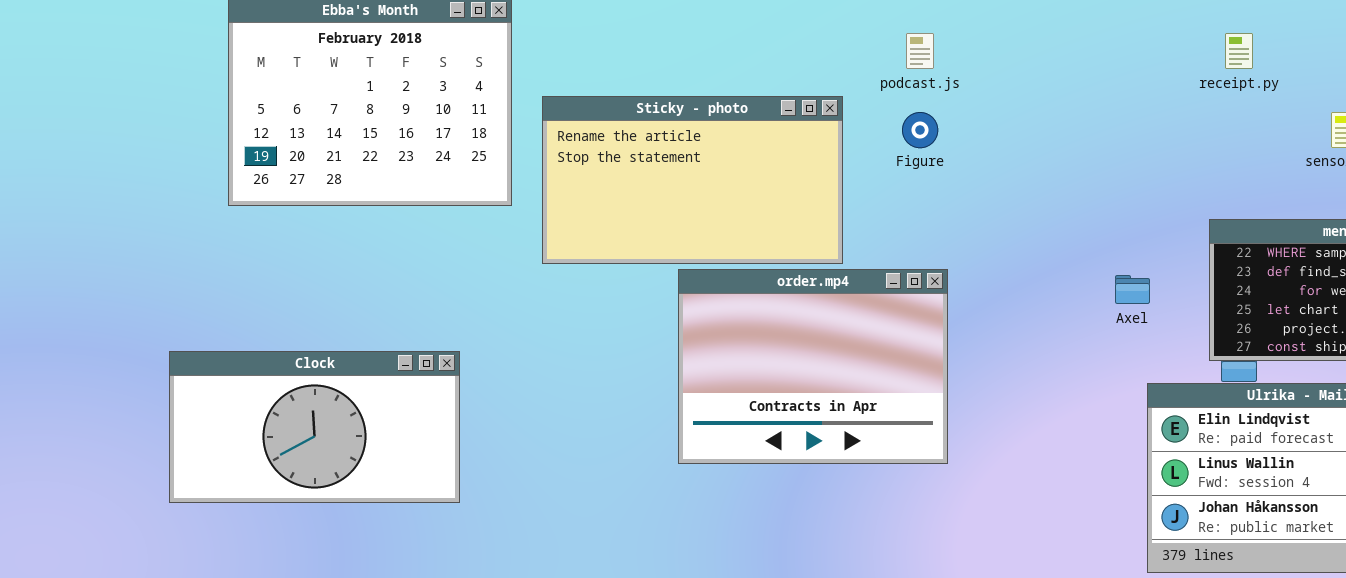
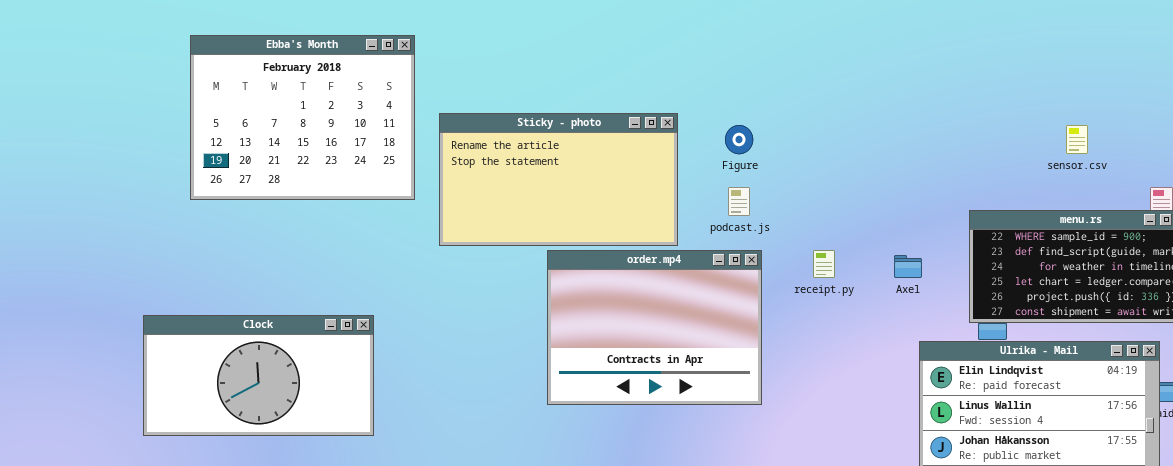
podcast.js: [906,33,934,69] -> [728,187,750,216], moved
receipt.py: [1225,33,1253,69] -> [813,250,835,278], moved

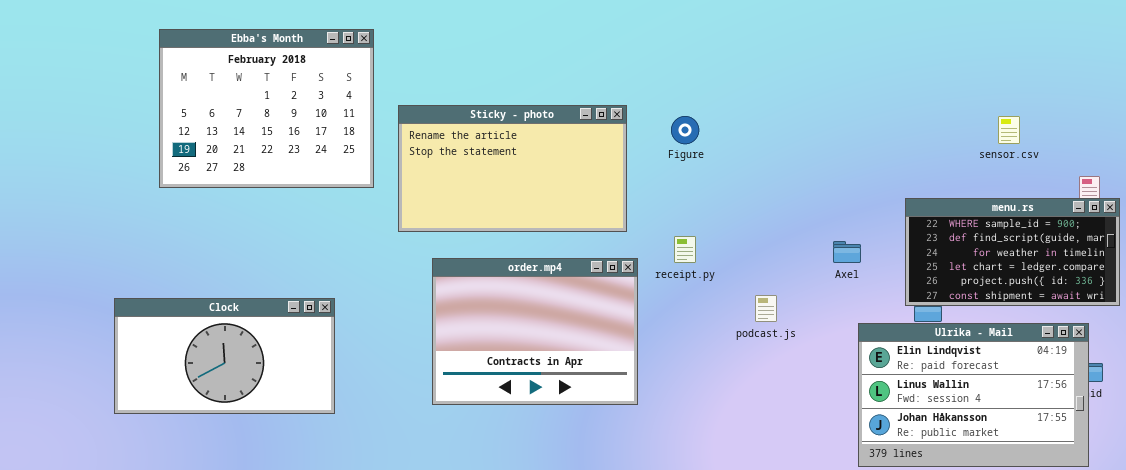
podcast.js: [728,187,750,216] -> [755,295,777,322], moved
receipt.py: [813,250,835,278] -> [674,236,696,263], moved
order.mp4: [547,250,762,405] -> [432,258,638,405], moved

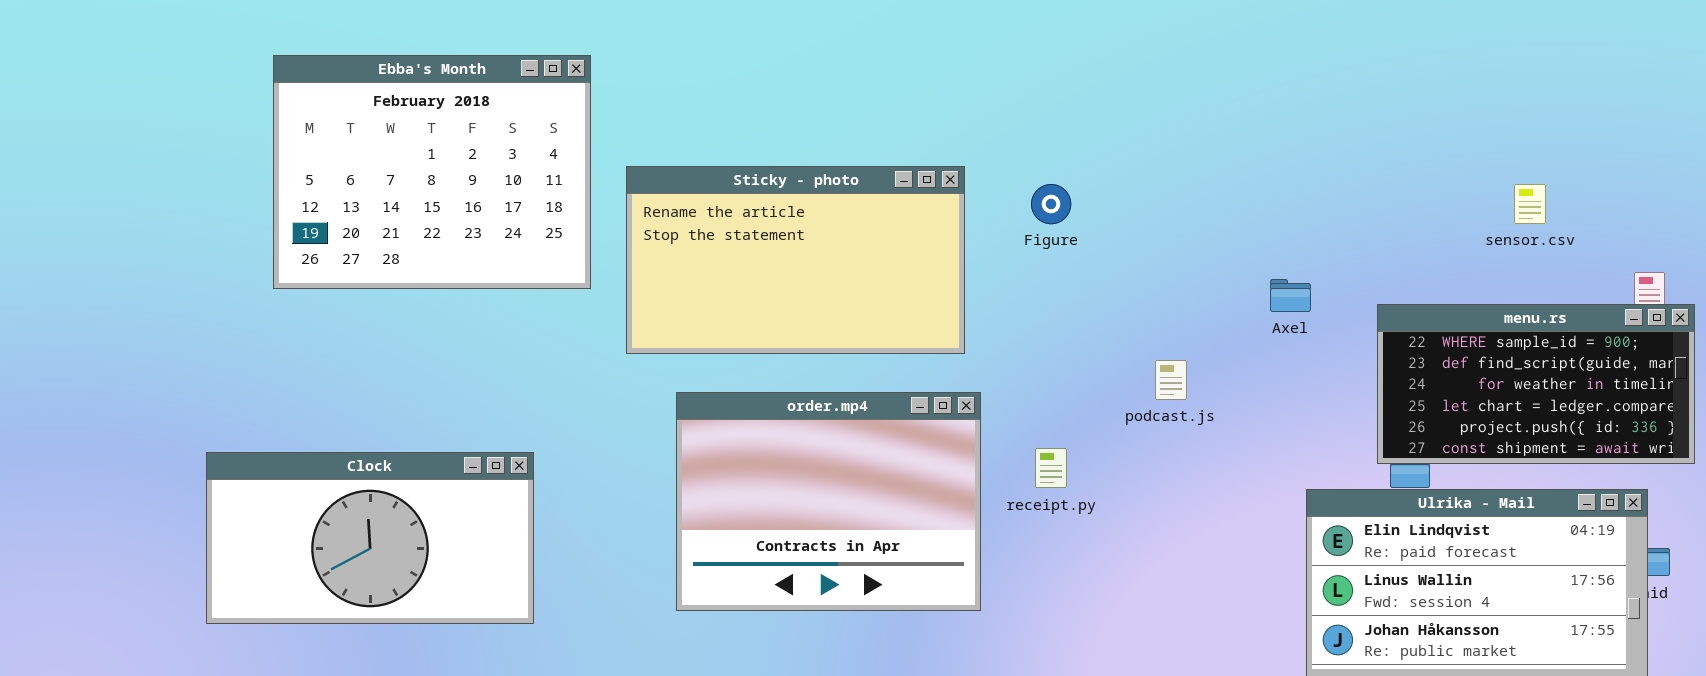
receipt.py: [674,236,696,263] -> [1035,448,1067,488], moved
Axel: [833,241,861,263] -> [1270,279,1311,312], moved
podcast.js: [755,295,777,322] -> [1155,360,1187,400], moved

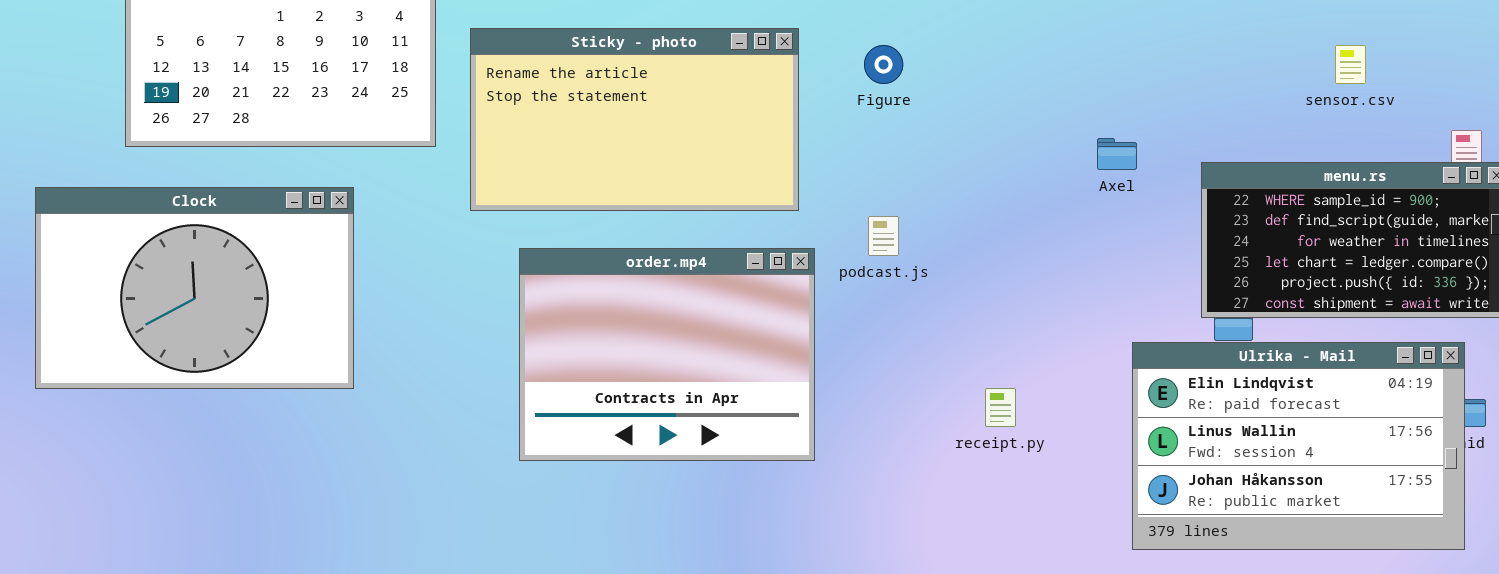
podcast.js: [1155,360,1187,400] -> [868,216,899,256], moved
receipt.py: [1035,448,1067,488] -> [985,388,1016,427], moved
Clock: [206,452,534,624] -> [35,187,354,389], moved, resized

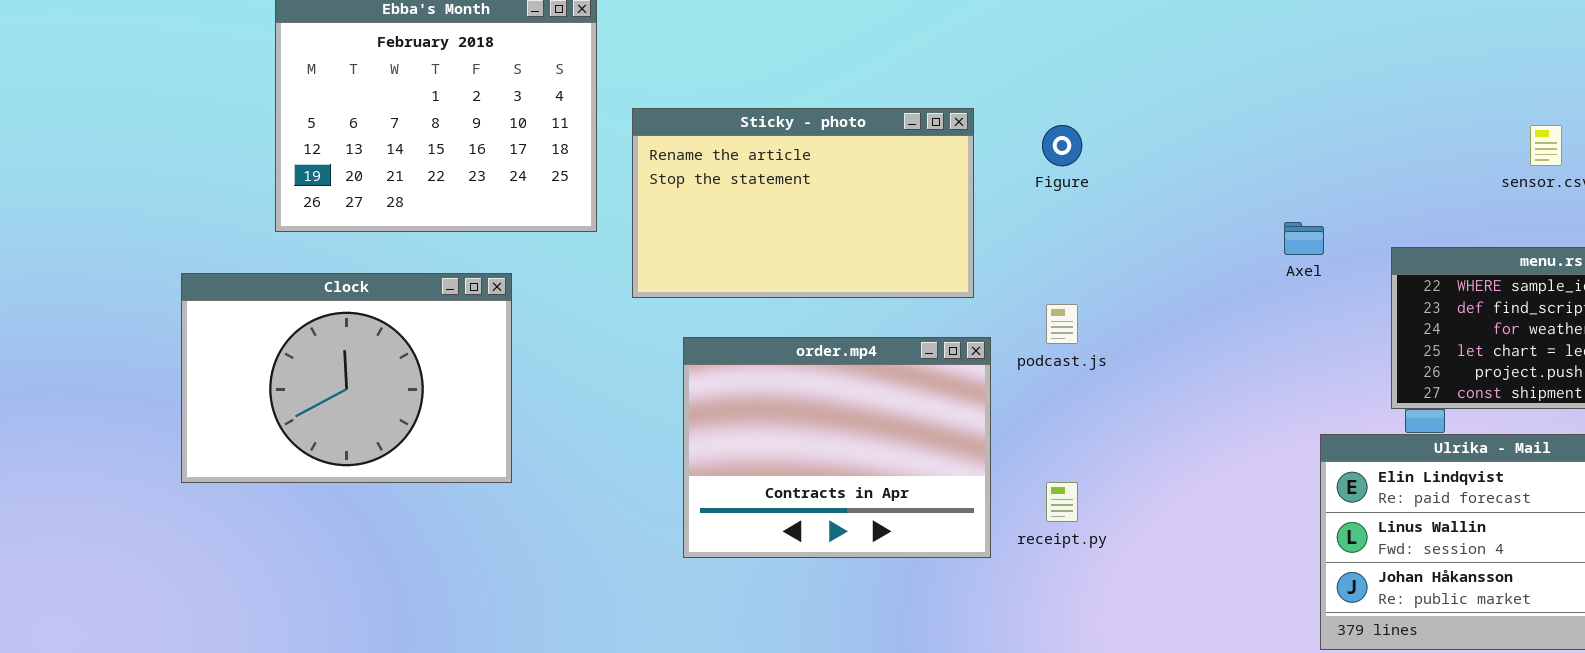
receipt.py: [985,388,1016,427] -> [1046,482,1078,522], moved

